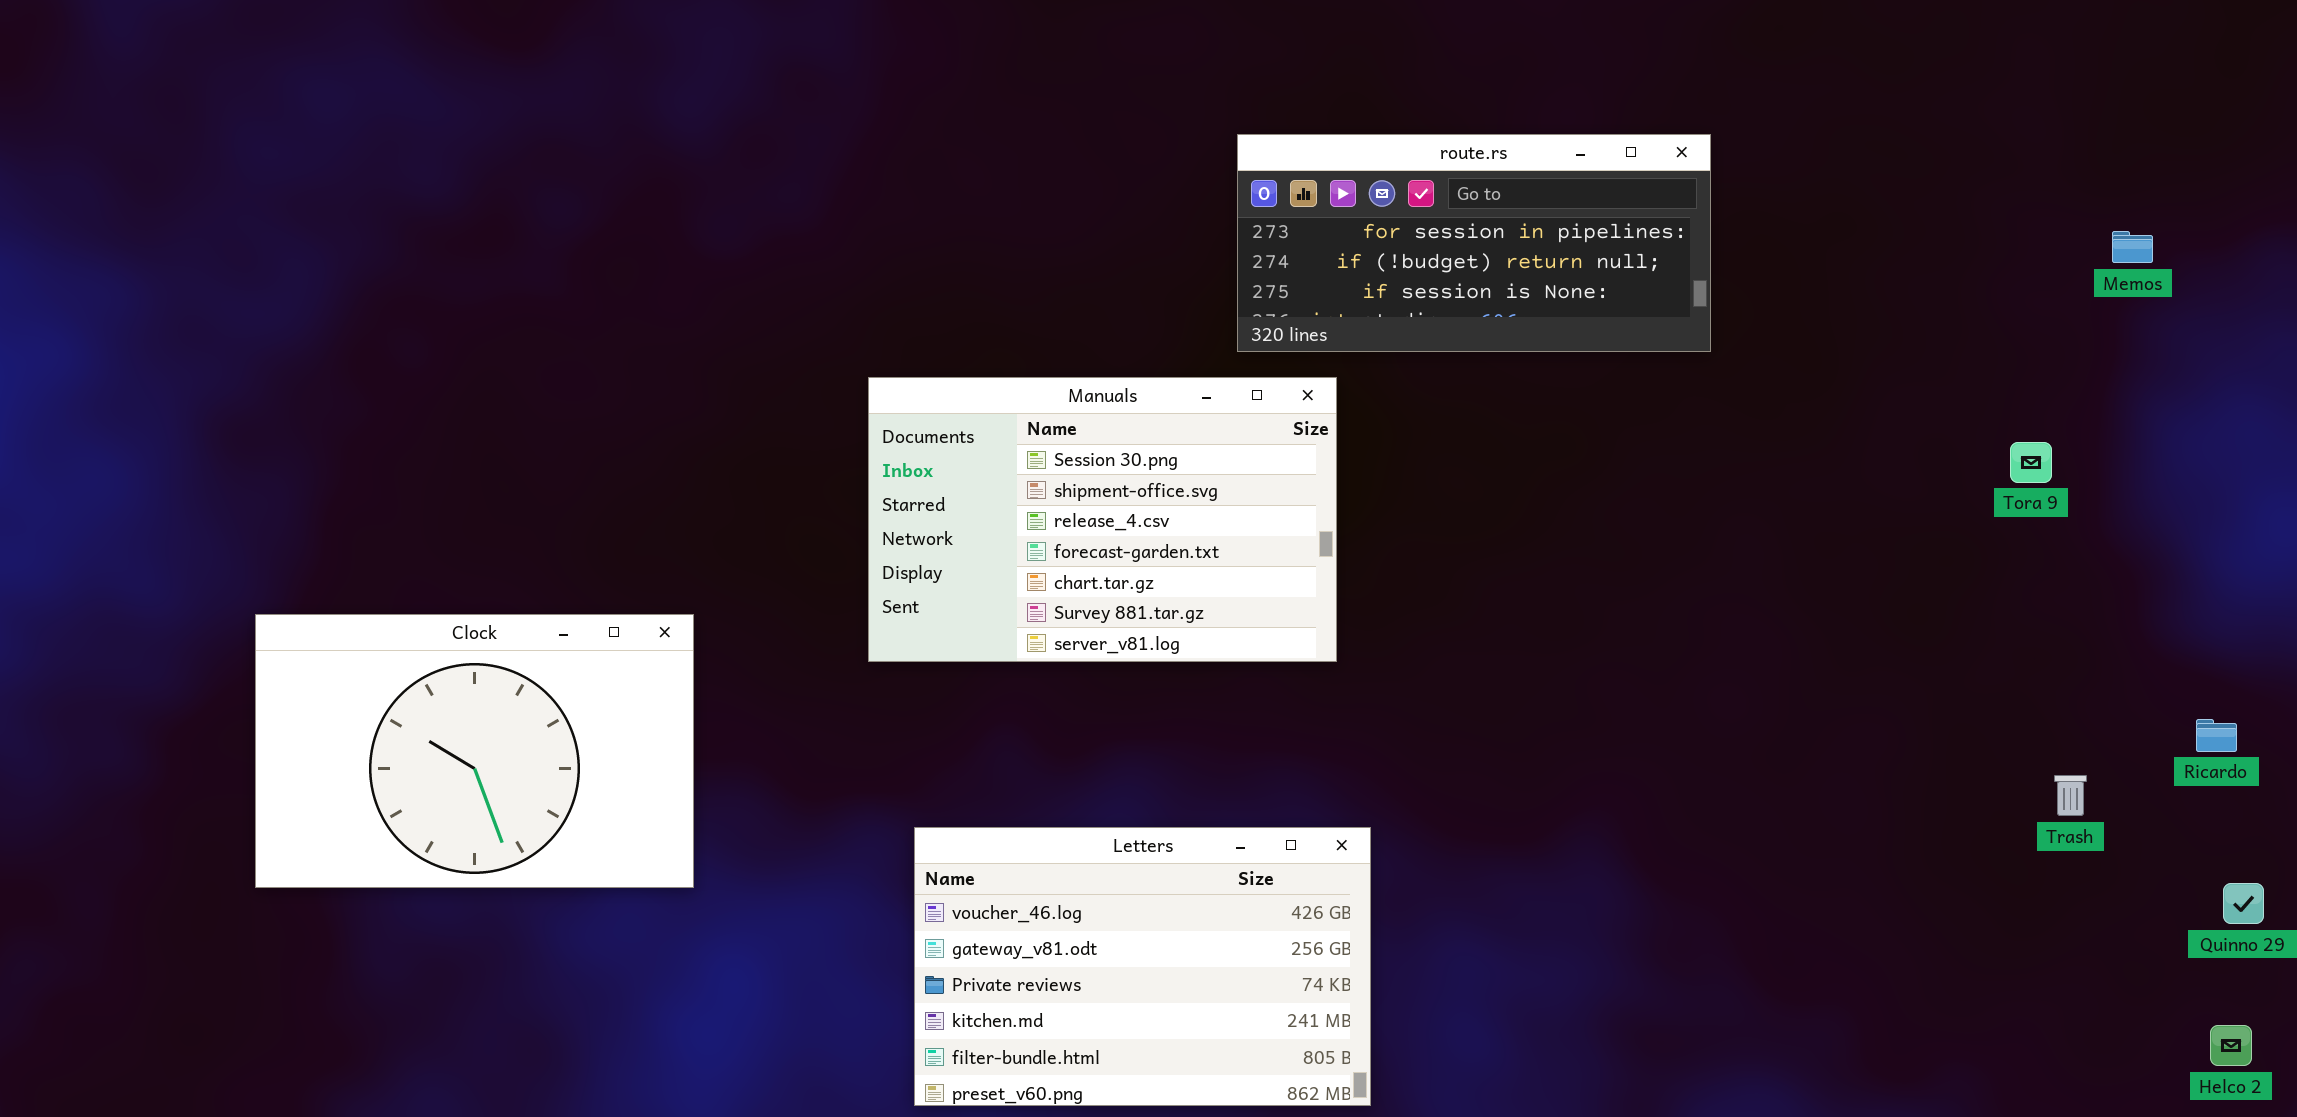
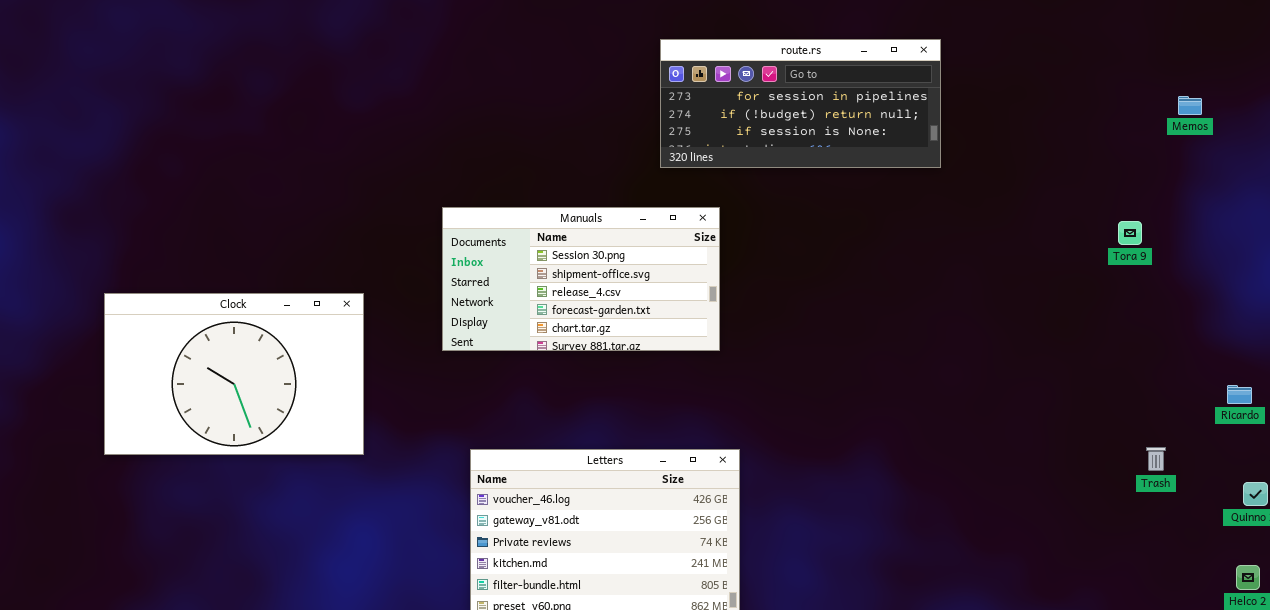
Manuals: [868,377,1337,662] -> [442,207,720,351], resized
Clock: [255,614,694,888] -> [104,293,364,455], moved
Trash: [2054,775,2087,816] -> [1146,447,1166,471], moved

